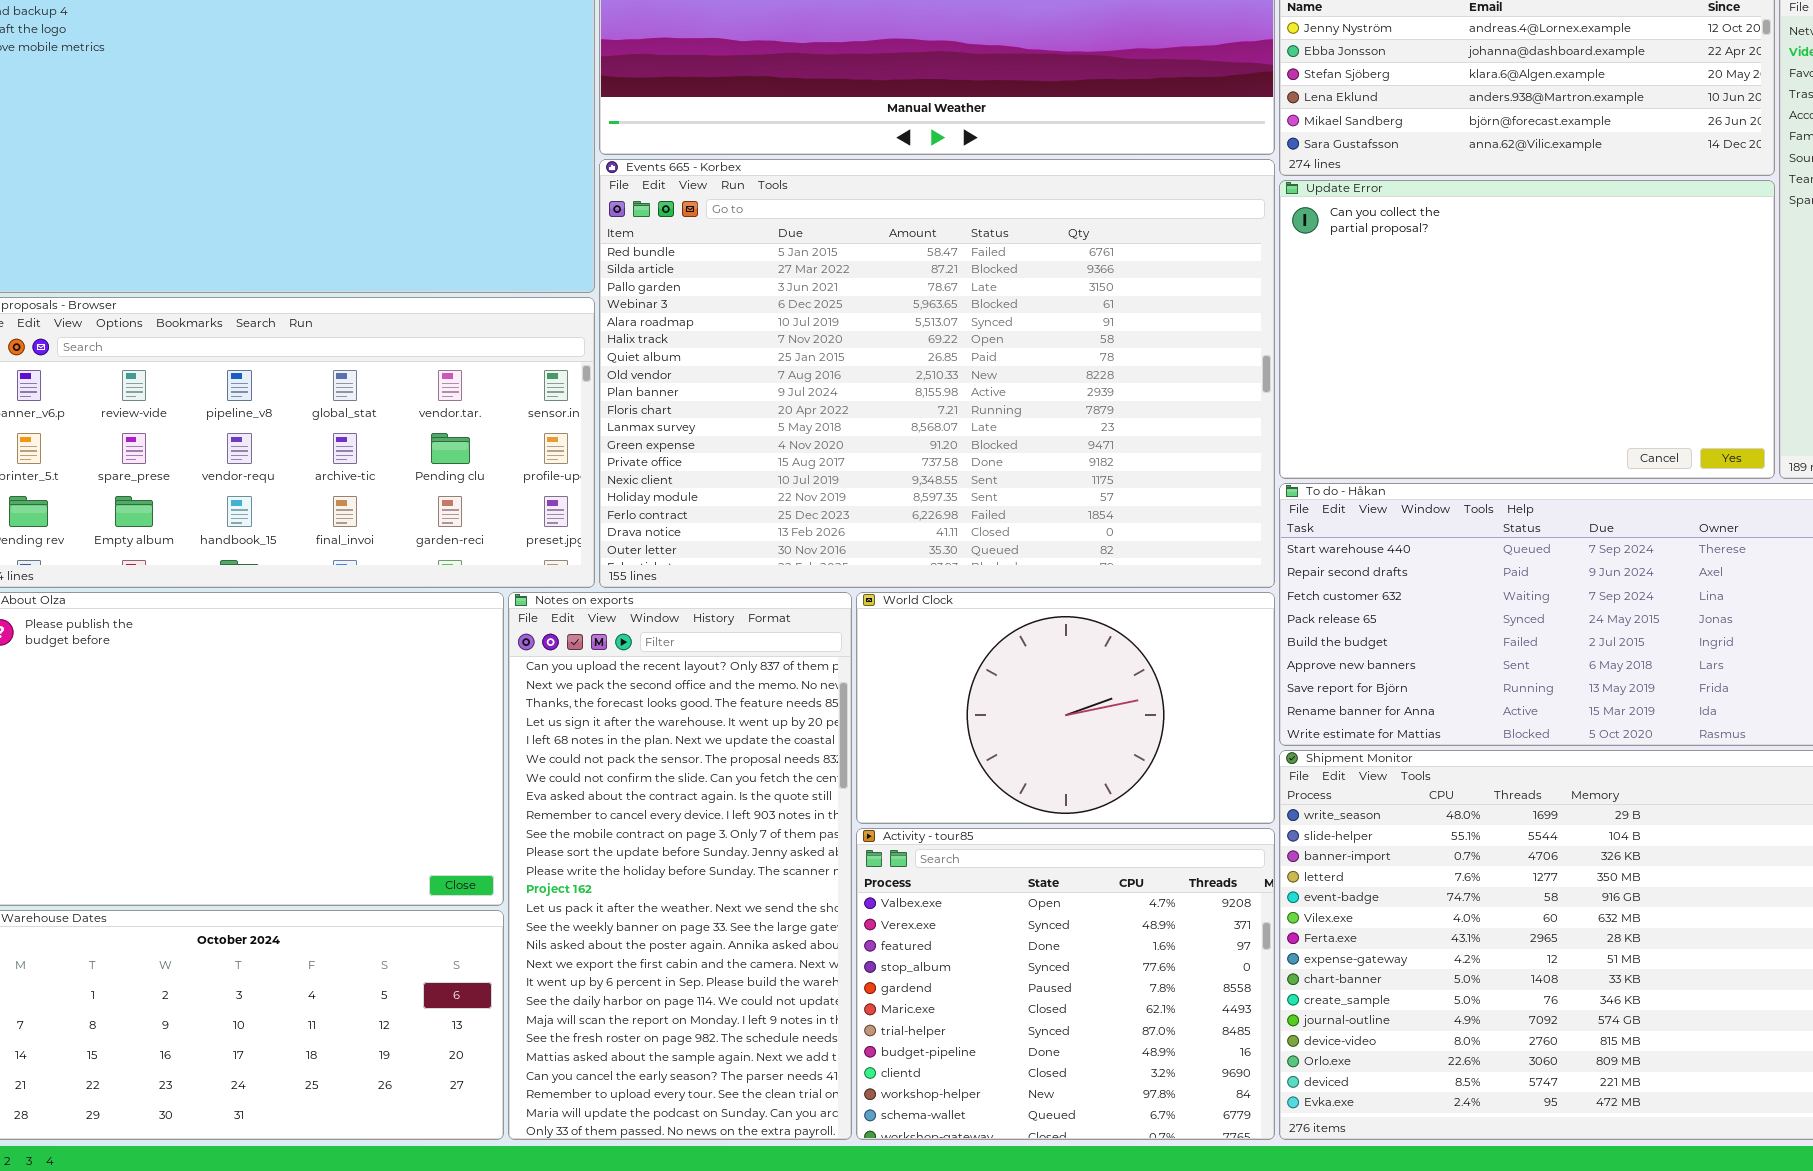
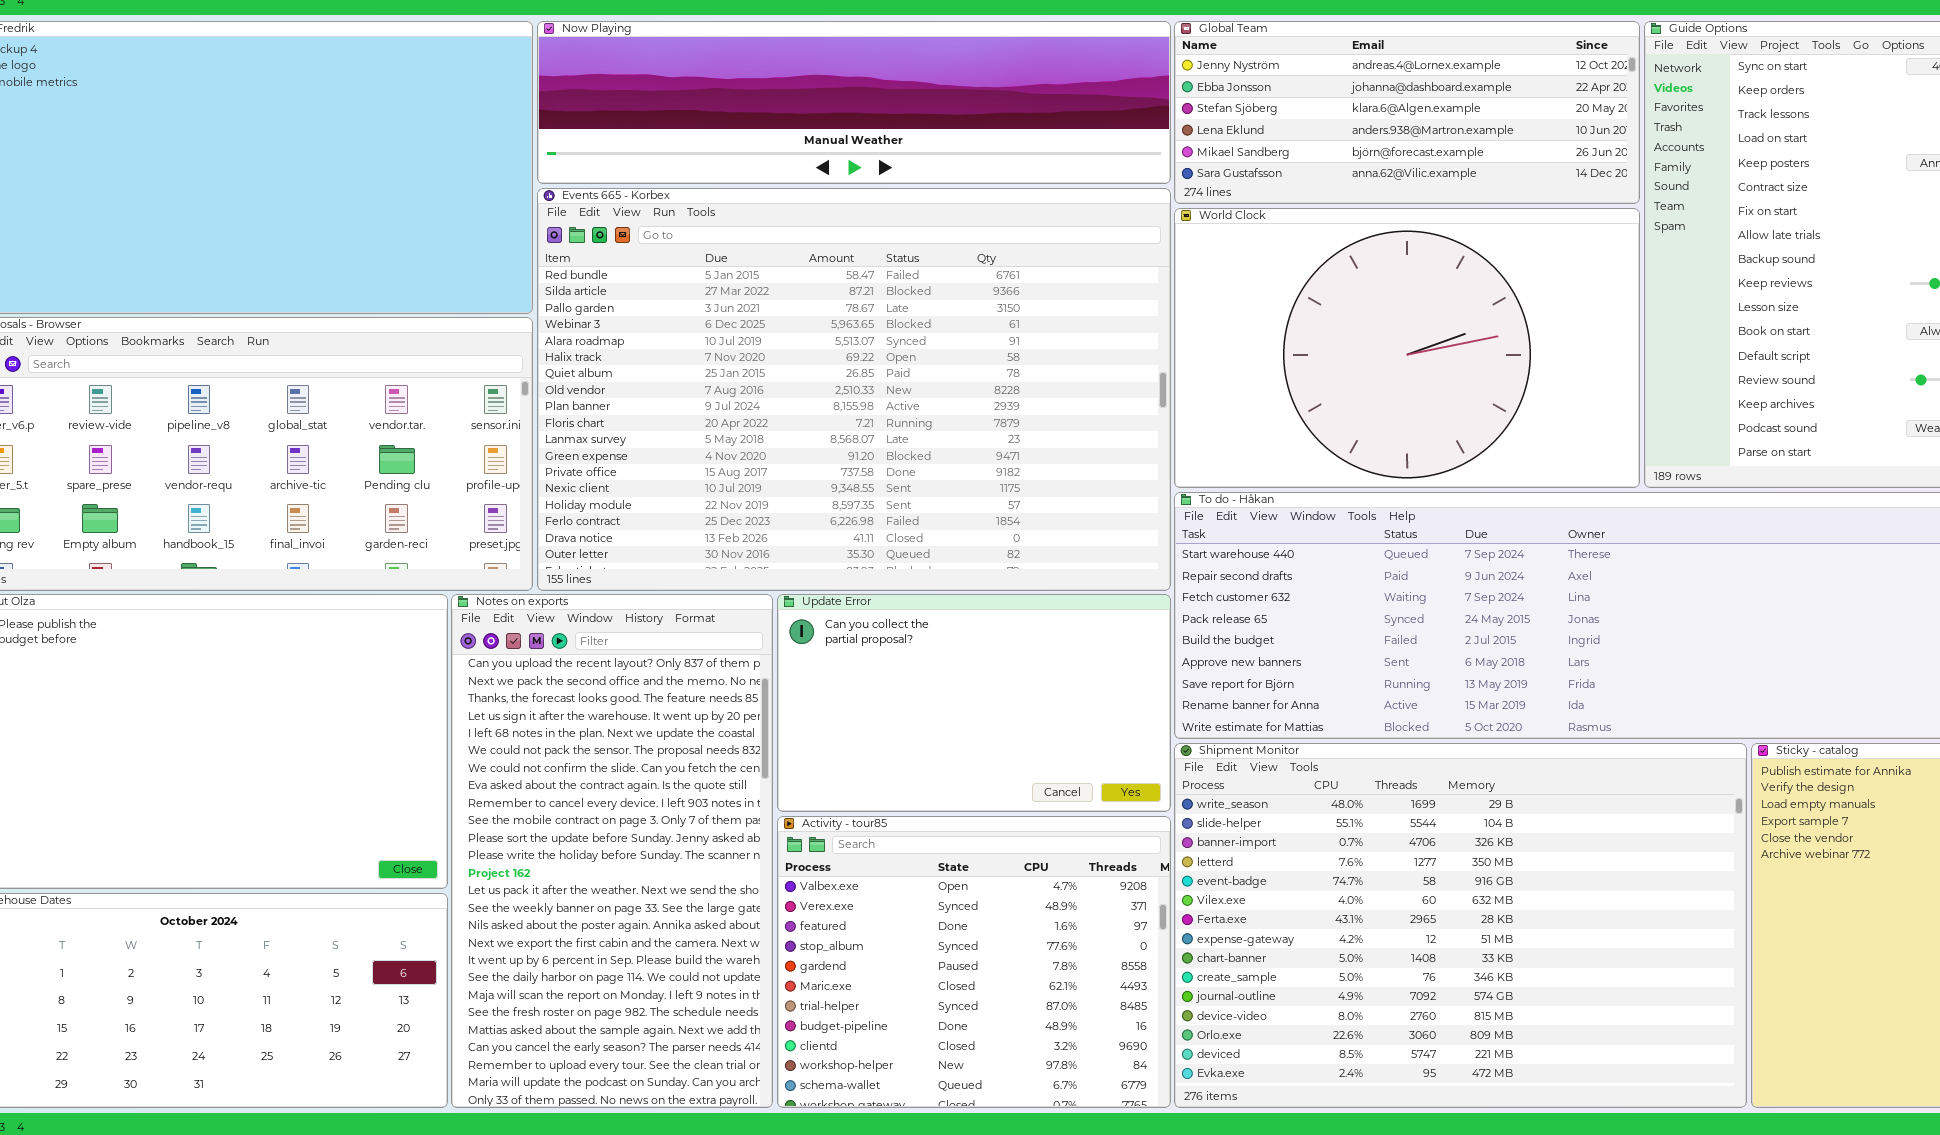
Update Error: [1279,180,1775,479] -> [777,594,1171,812], moved, resized
World Clock: [856,592,1275,824] -> [1174,208,1640,488], moved, resized

